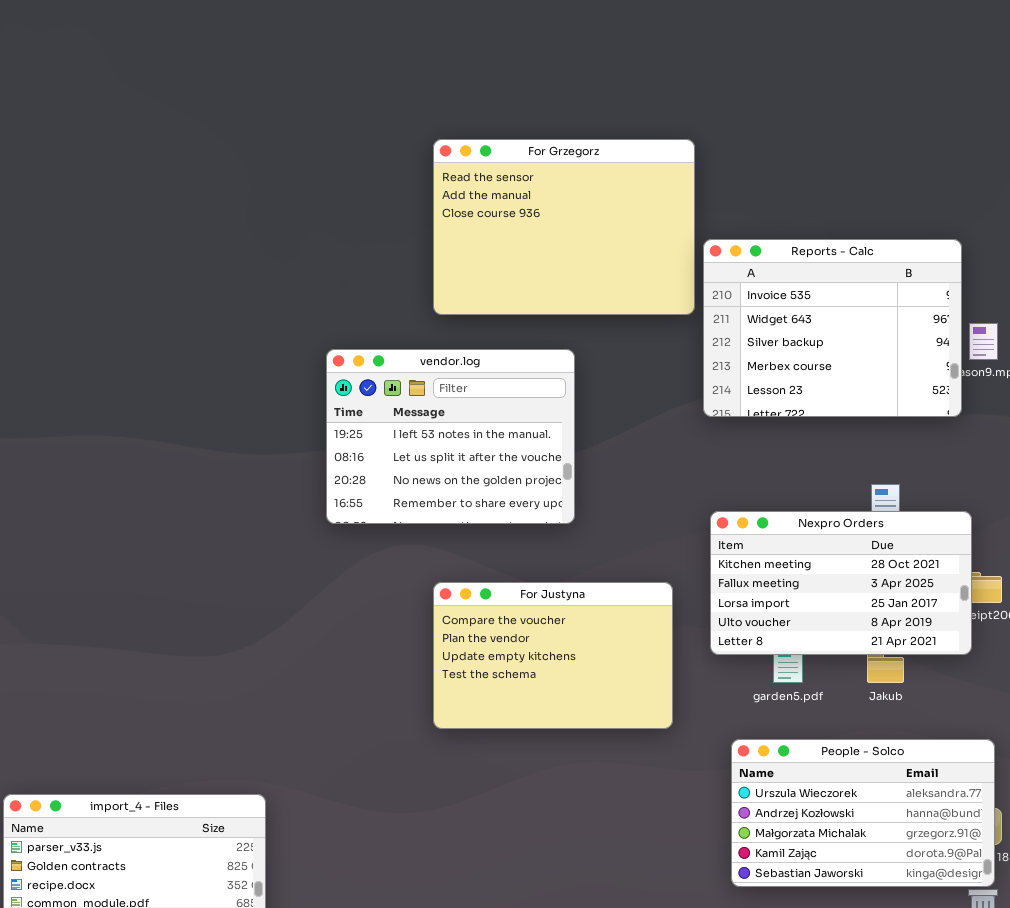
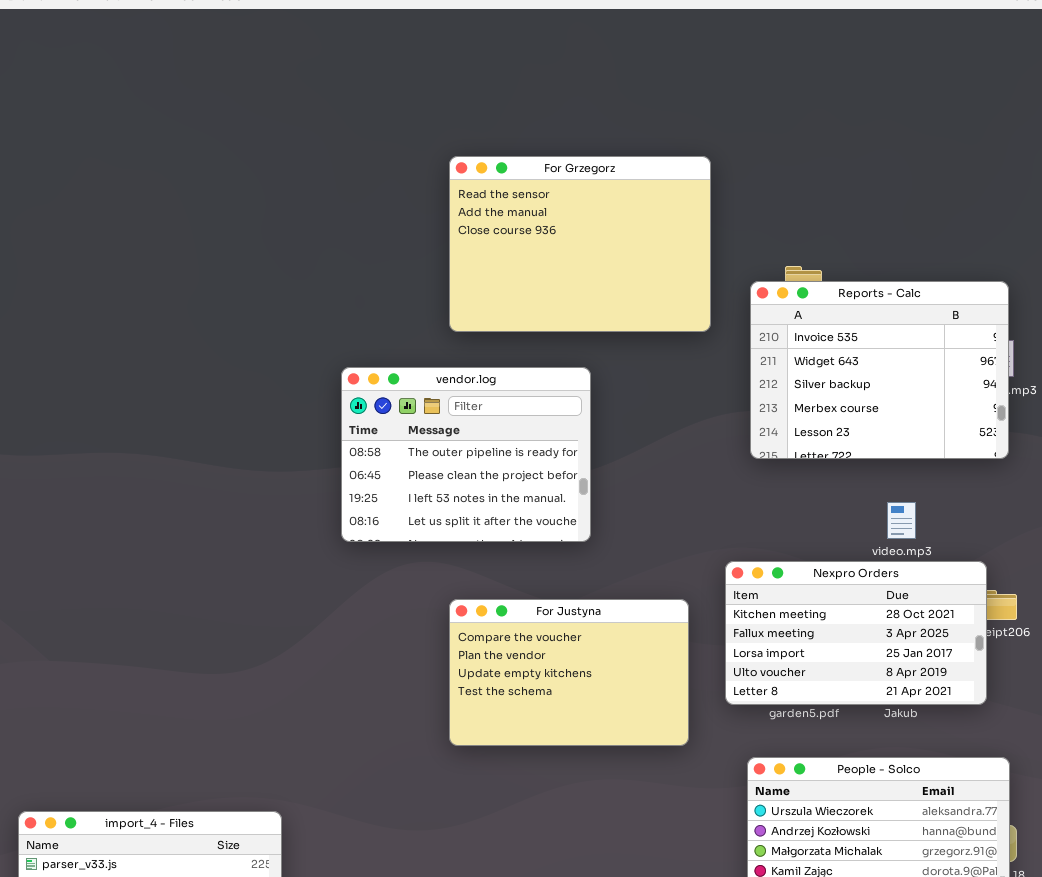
Reports - Calc: [703,239,962,417] -> [750,281,1009,459], moved
vendor.log: [326,349,575,524] -> [341,367,591,542], scrolled up 2 rows
Nexpro Orders: [710,511,972,655] -> [725,561,987,705], moved

